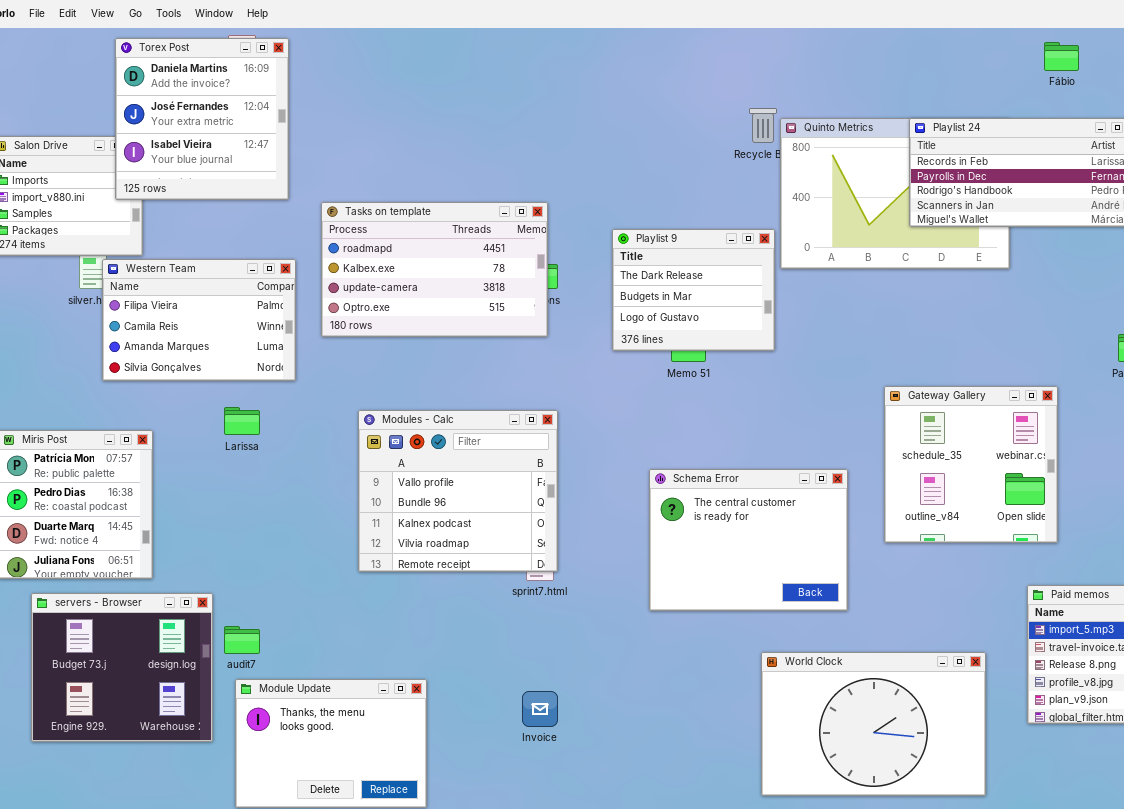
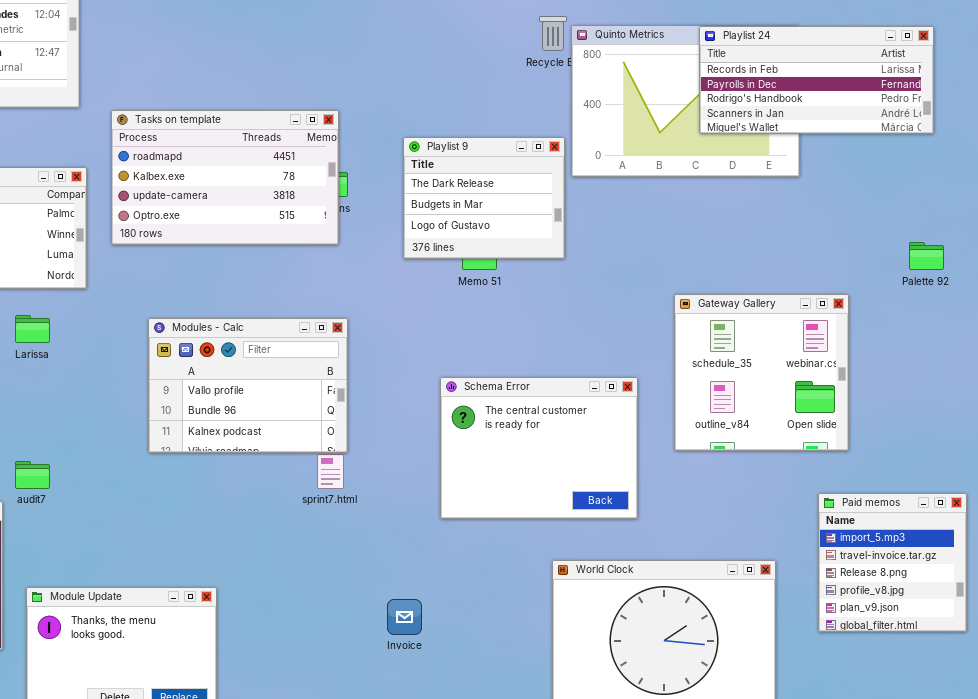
Modules - Calc: [358,410,558,572] -> [148,318,348,453], resized
audit7: [224,626,260,654] -> [15,461,50,489], moved
Invoice: [522,691,558,727] -> [387,599,422,635], moved

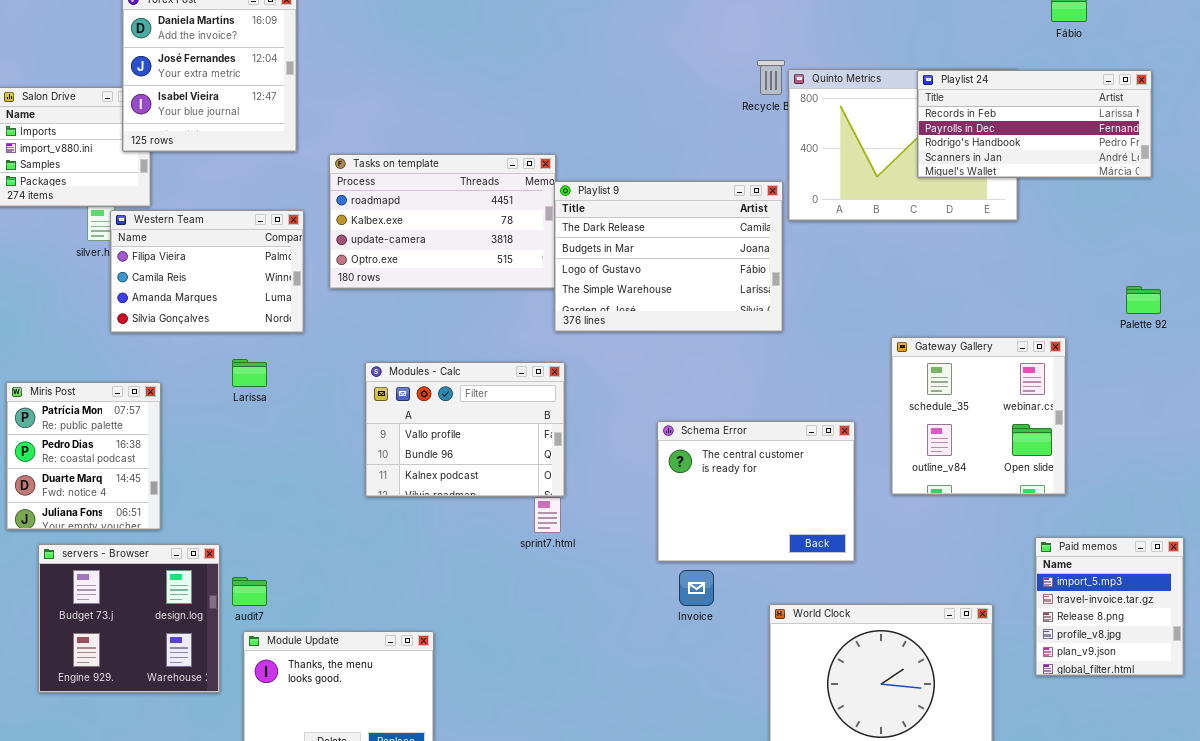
Playlist 9: [403,137,565,259] -> [554,181,783,332], resized
audit7: [15,461,50,489] -> [232,577,267,606], moved
Invoice: [387,599,422,635] -> [679,570,714,606], moved

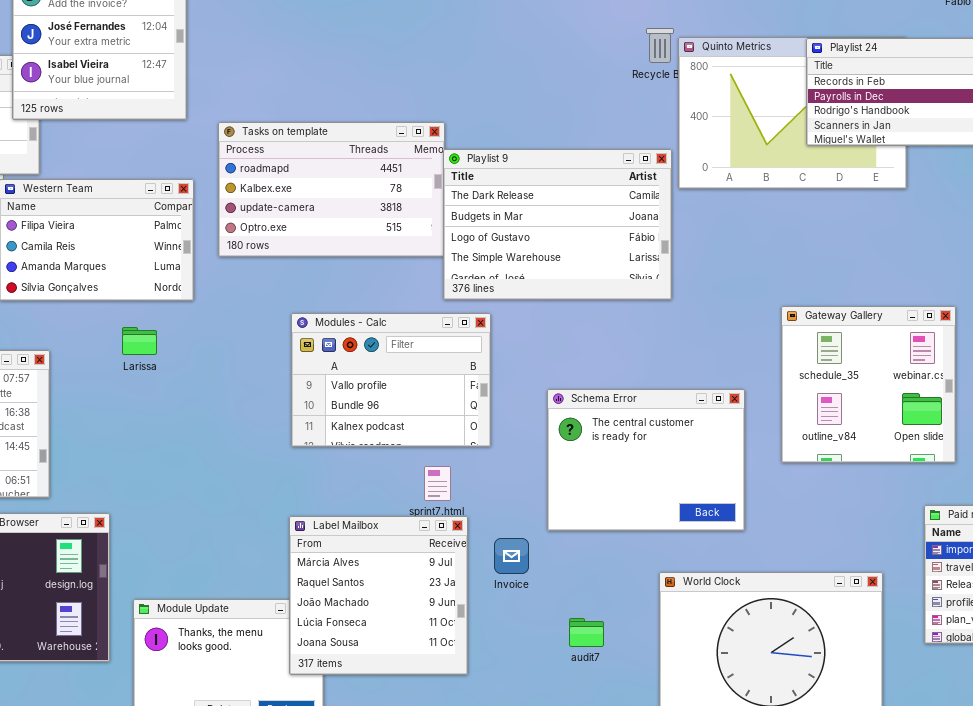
Modules - Calc: [365,362,565,497] -> [291,313,491,447], moved
Label Mailbox: none -> [289,516,468,675], opened
Invoice: [679,570,714,606] -> [494,538,529,574], moved
audit7: [232,577,267,606] -> [569,618,604,647], moved

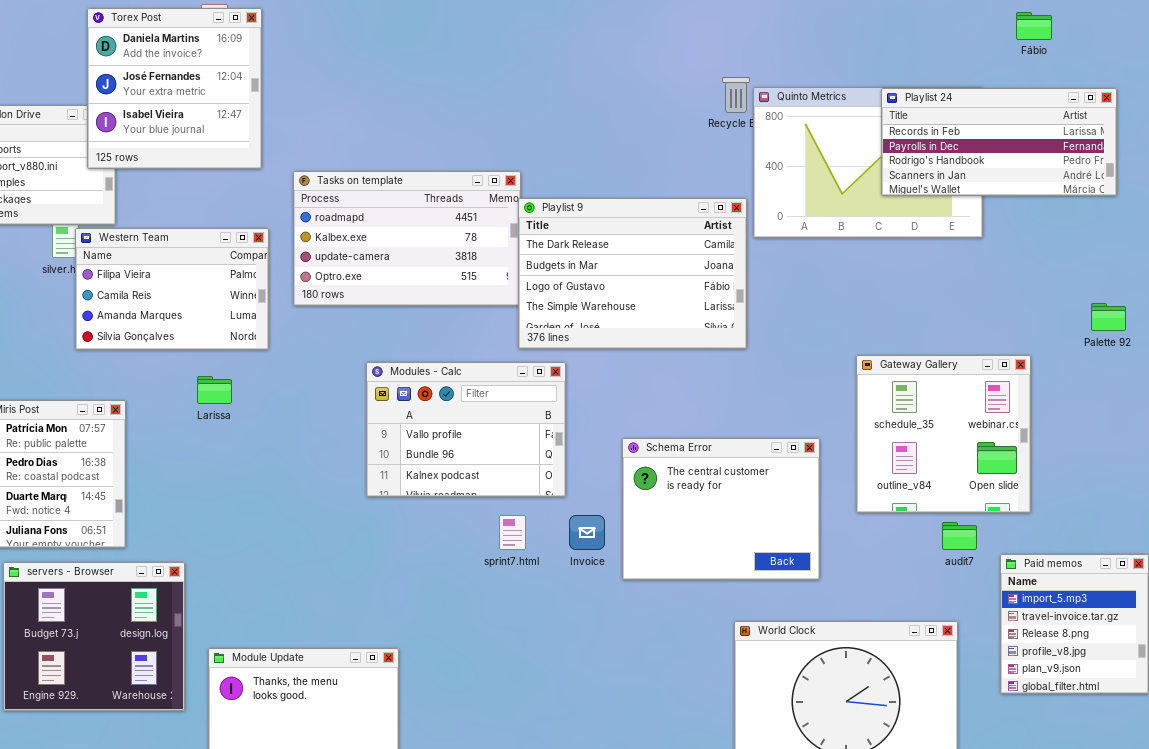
Label Mailbox: [289,516,468,675] -> none, closed
Invoice: [494,538,529,574] -> [569,515,605,550], moved
audit7: [569,618,604,647] -> [942,522,977,550], moved

